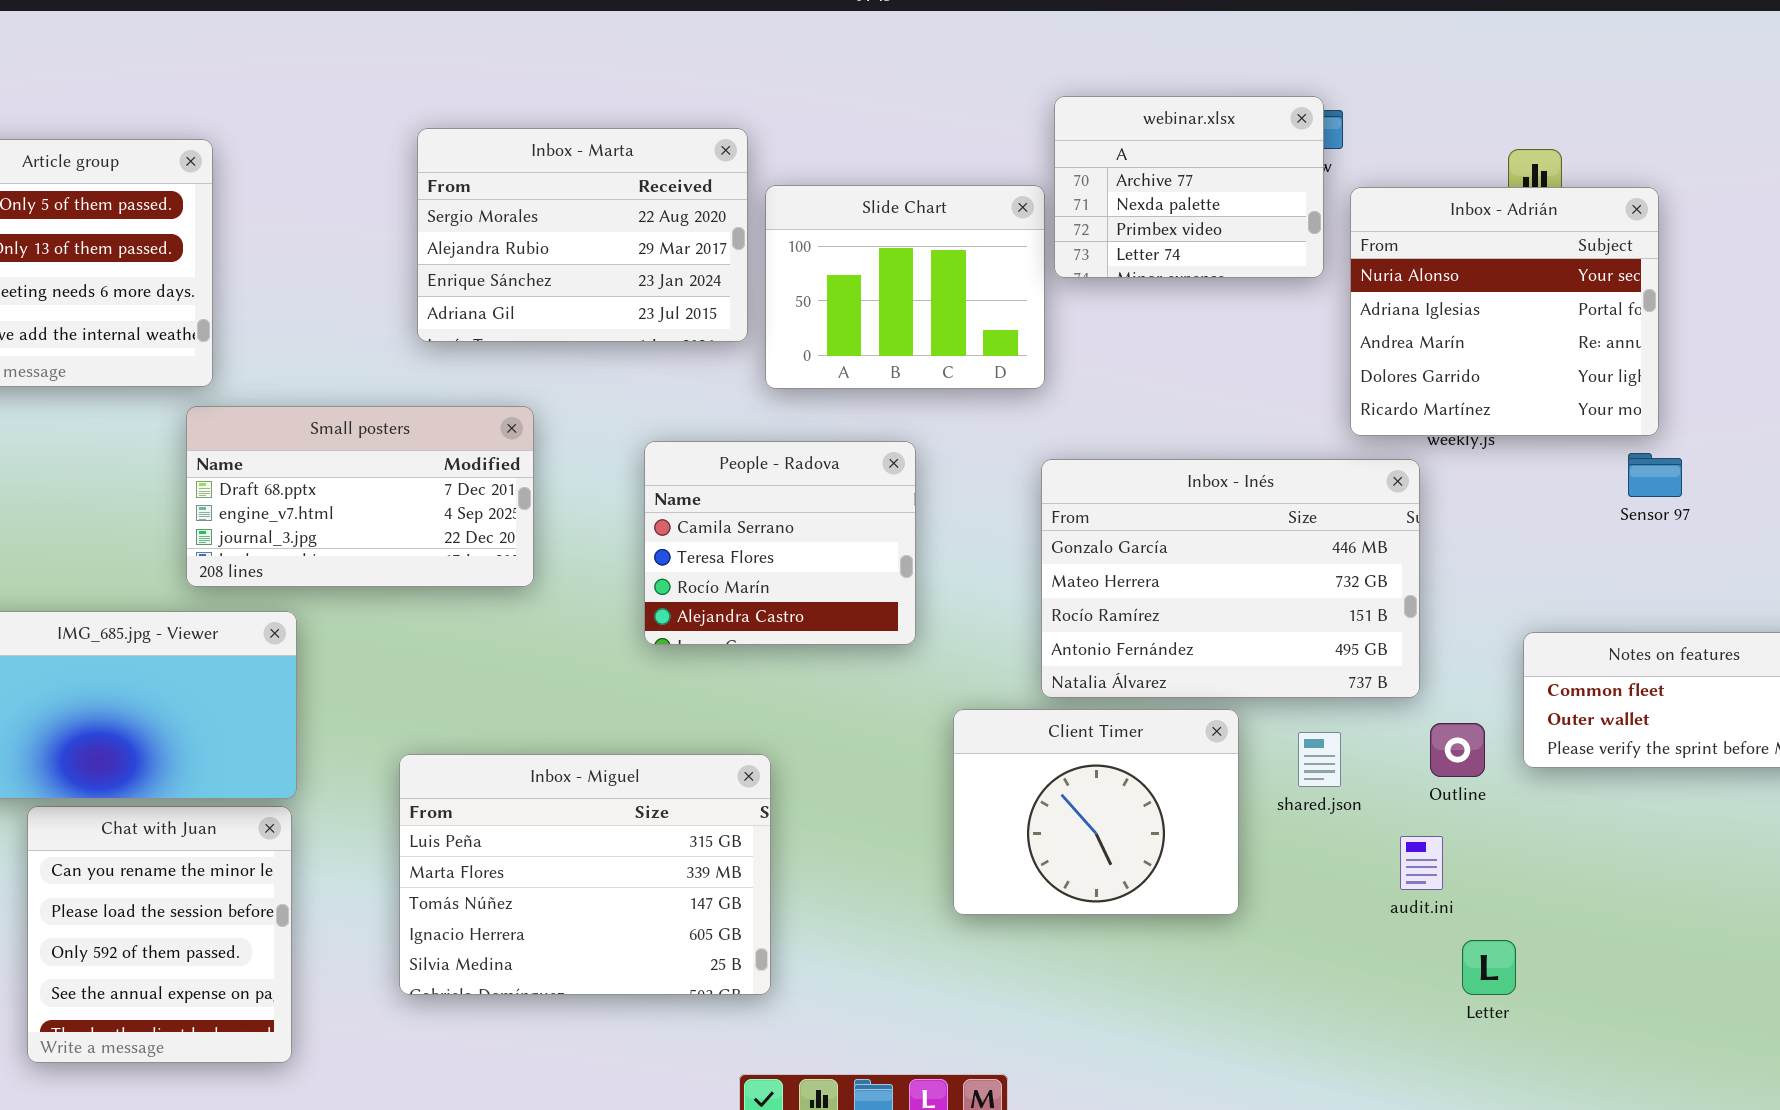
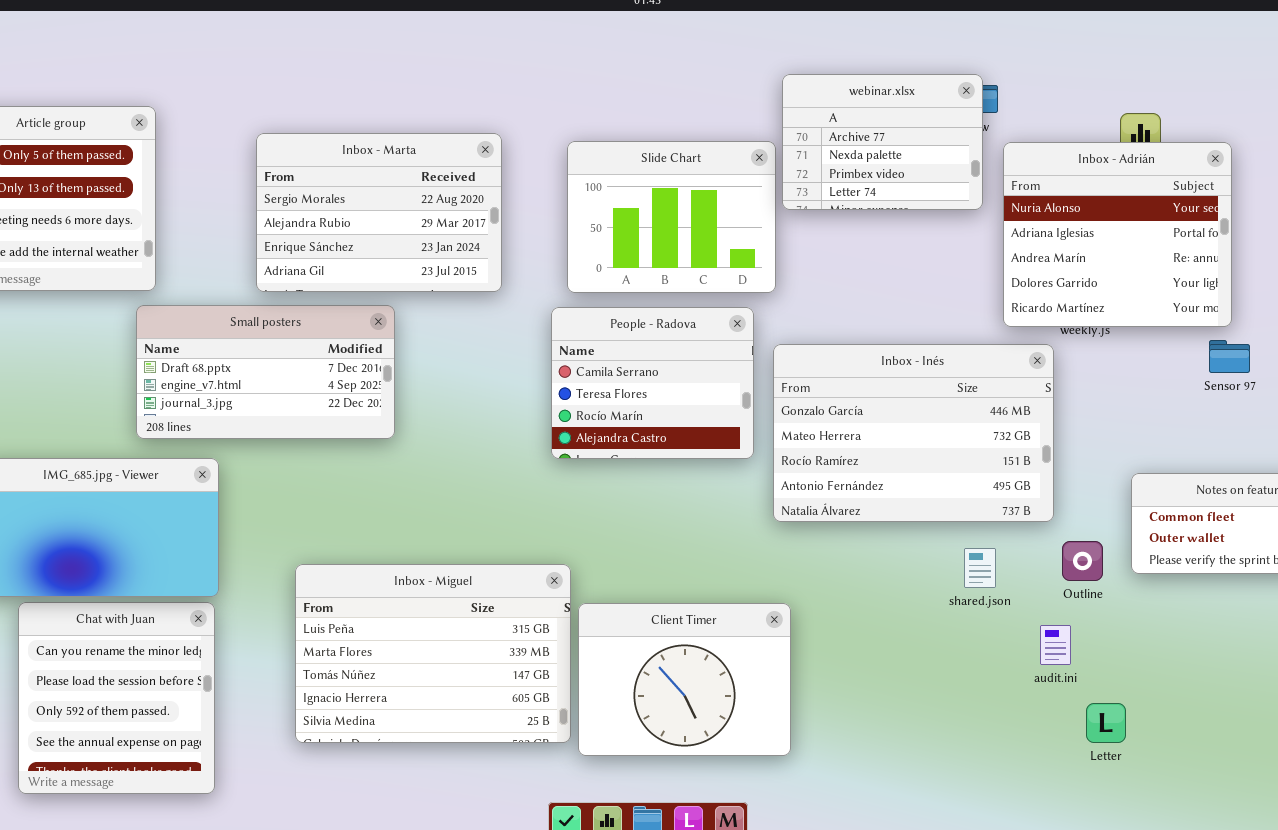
Inbox - Marta: [417,128,748,342] -> [256,133,502,292], moved
People - Radova: [644,441,916,645] -> [551,307,754,459], moved
Client Timer: [953,709,1239,915] -> [578,603,791,756], moved

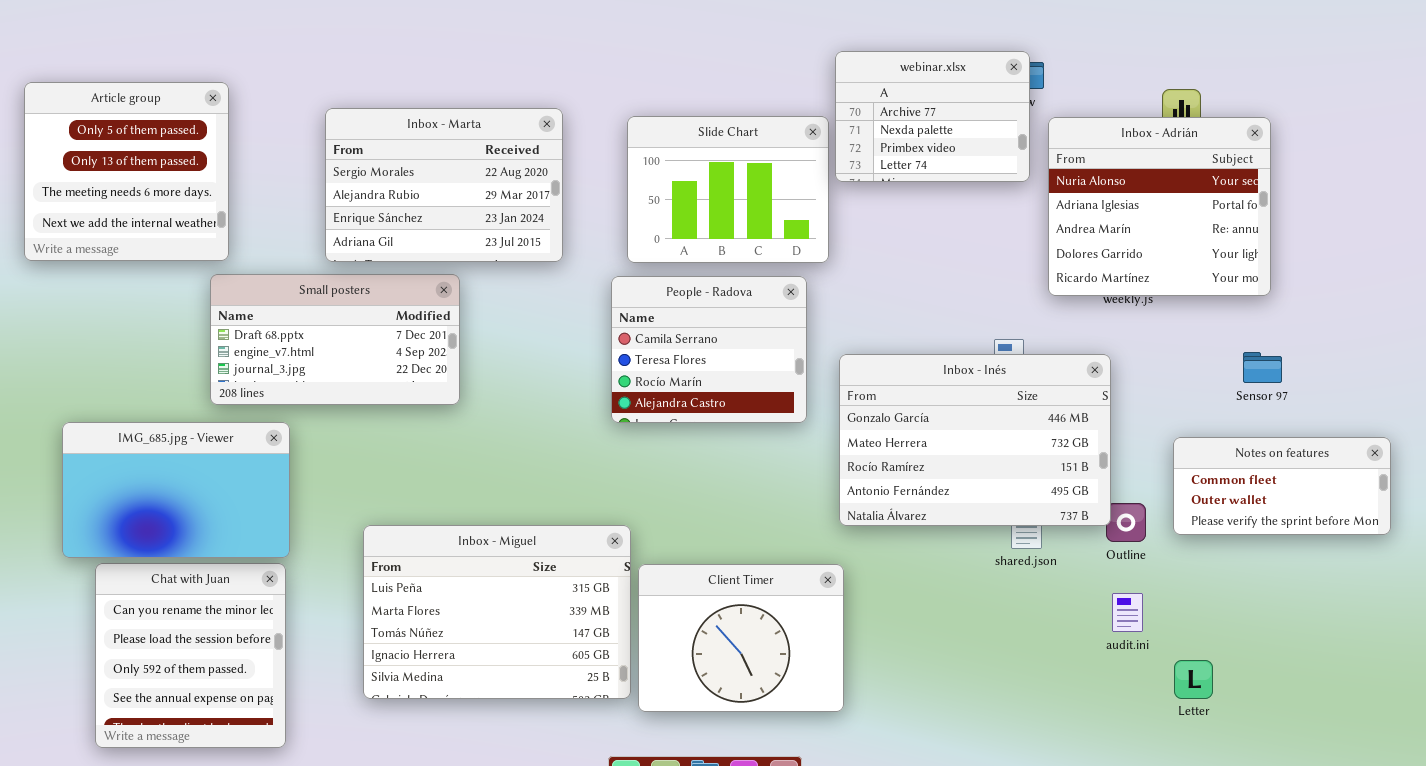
Sensor 97: [1209,340,1250,373] -> [1243,352,1282,383], moved
Inbox - Inés: [773,344,1054,522] -> [839,354,1111,526], moved
audit.ini: [1040,625,1071,665] -> [1112,593,1143,632], moved
Letter: [1086,703,1126,743] -> [1174,660,1213,699], moved

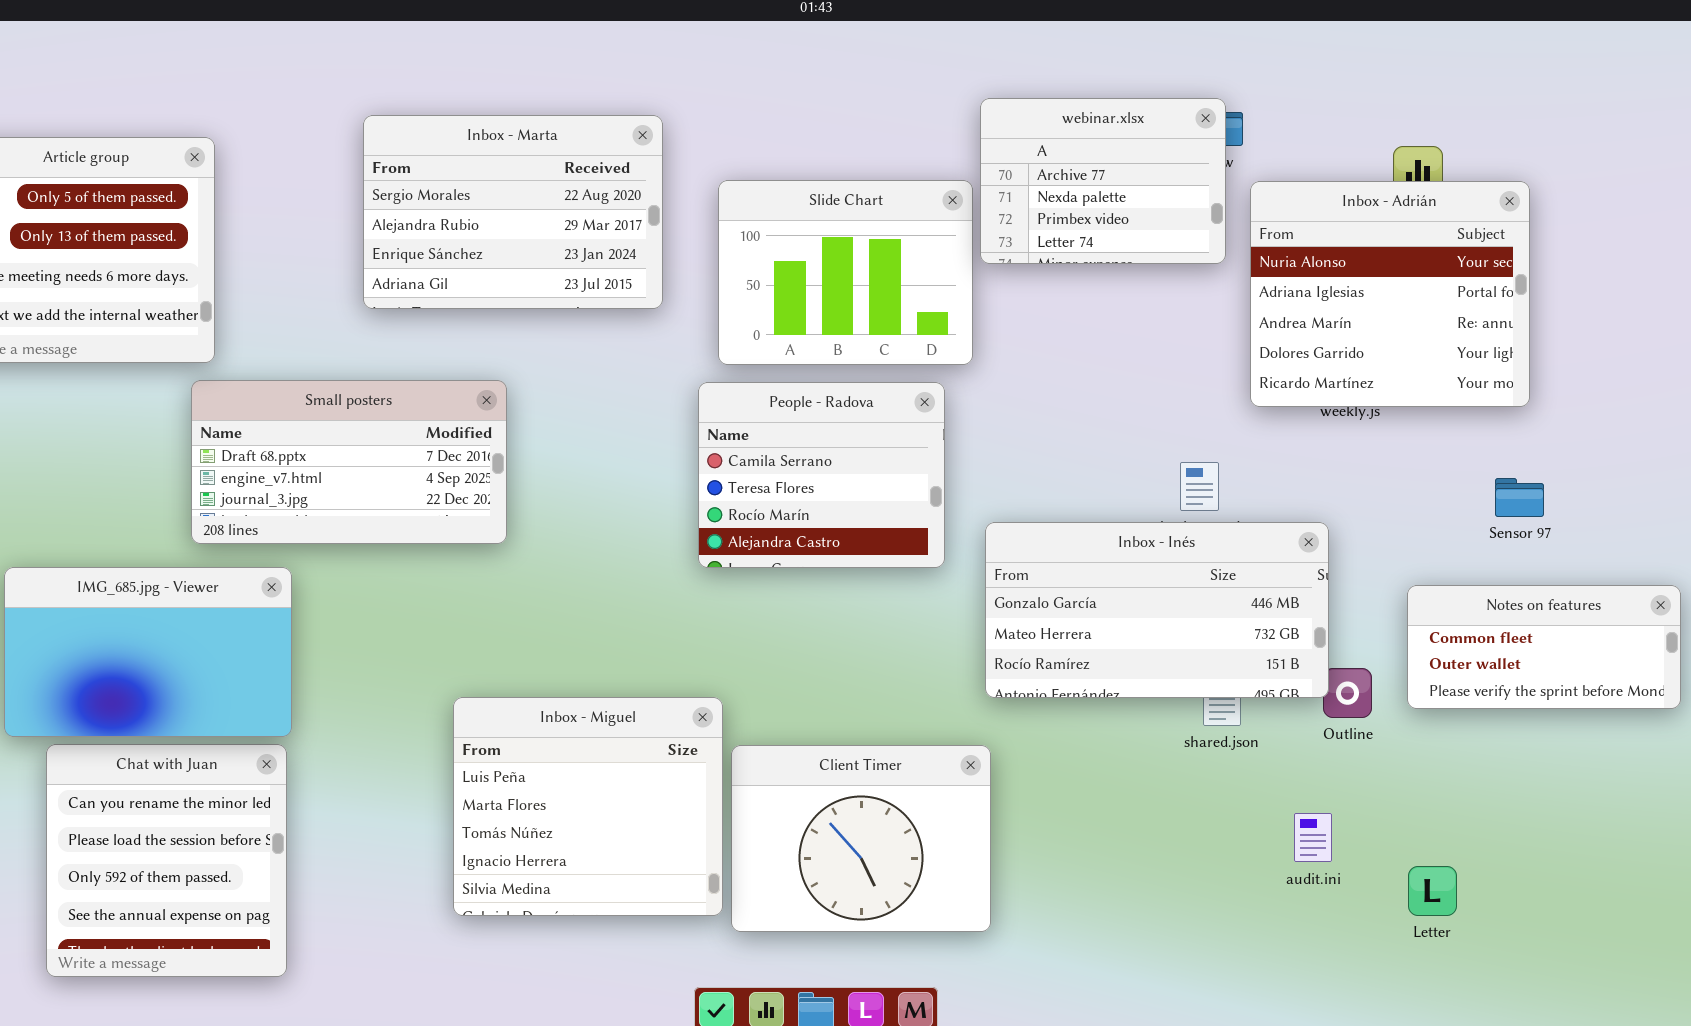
Inbox - Marta: [325,108,563,262] -> [363,115,663,309], moved
Inbox - Inés: [839,354,1111,526] -> [985,522,1329,698], resized
Inbox - Miguel: [363,525,631,699] -> [453,697,723,916], resized
audit.ini: [1112,593,1143,632] -> [1294,813,1332,862], moved

